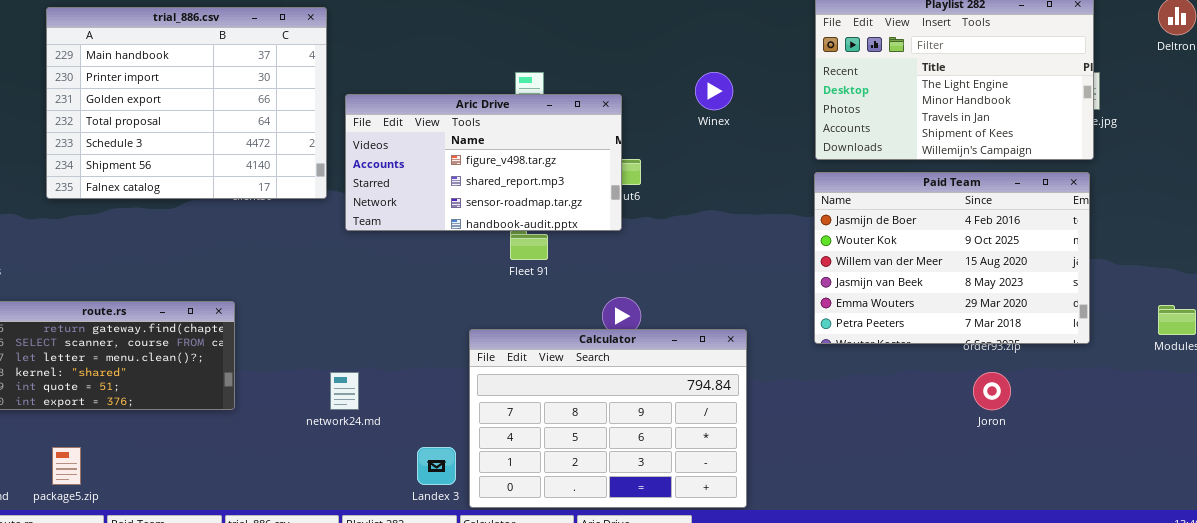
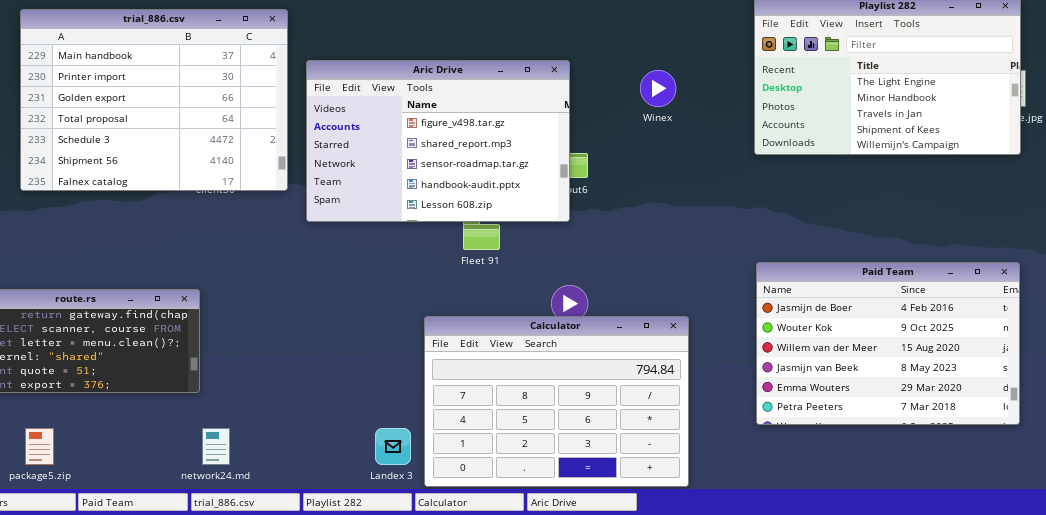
Aric Drive: [345,94,622,231] -> [306,60,570,222], resized
Paid Team: [814,172,1090,344] -> [756,262,1020,425], moved
network24.md: [330,372,359,410] -> [202,428,230,465], moved

